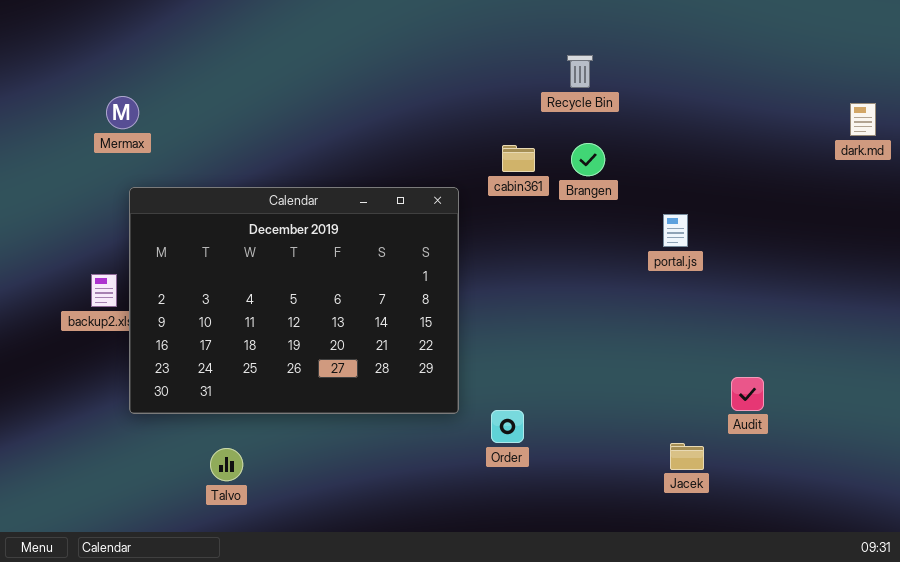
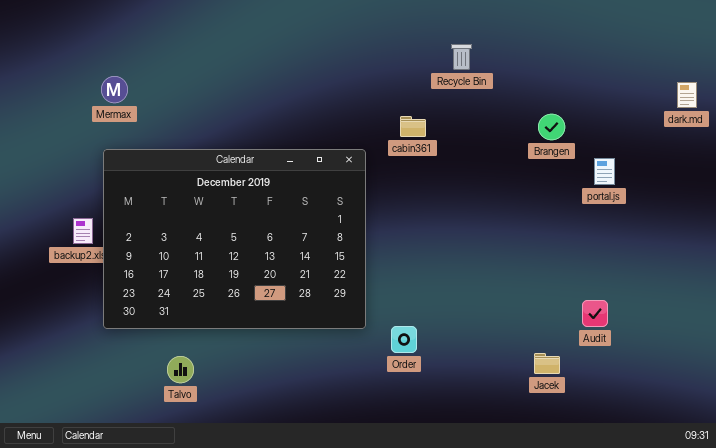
Mermax: [106,96,139,129] -> [101,76,128,103], moved
Brangen: [571,143,605,176] -> [538,114,565,140], moved
portal.js: [663,214,688,247] -> [594,158,615,185], moved

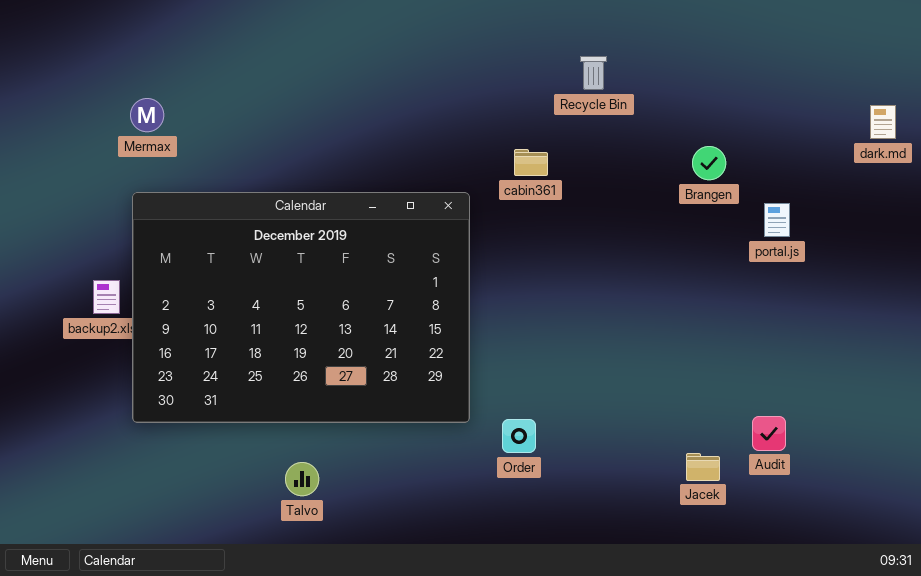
Audit: [582,300,608,327] -> [752,416,786,451], moved
Talvo: [167,356,194,383] -> [285,462,319,496], moved

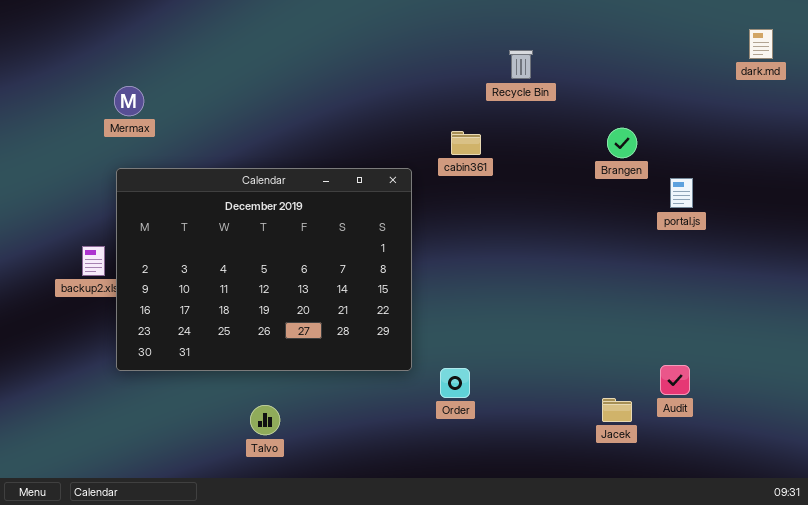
dark.md: [870,105,896,139] -> [749,29,773,59], moved

